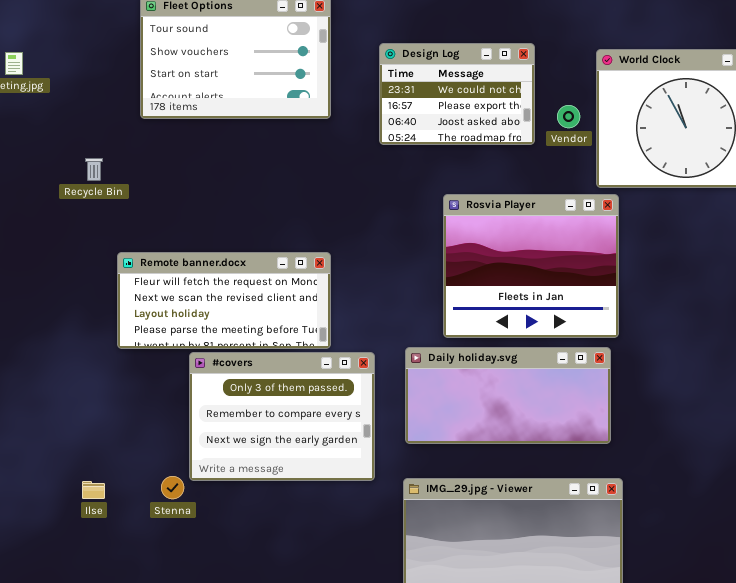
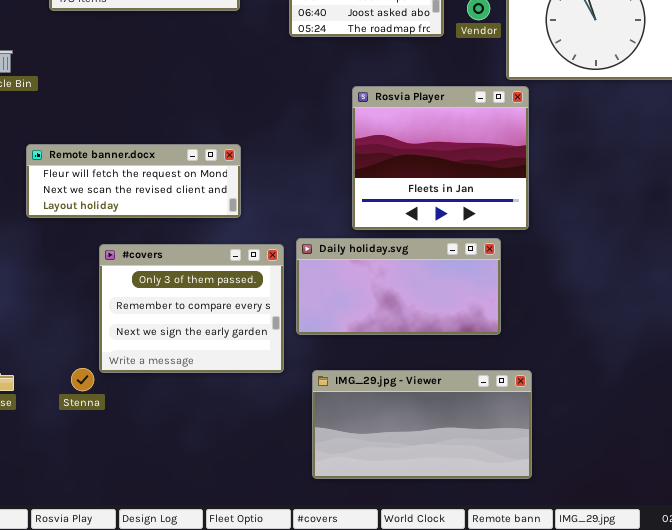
Remote banner.docx: [117,252,331,349] -> [26,144,241,218], resized
Daily holiday.svg: [405,347,611,444] -> [296,238,501,335], moved

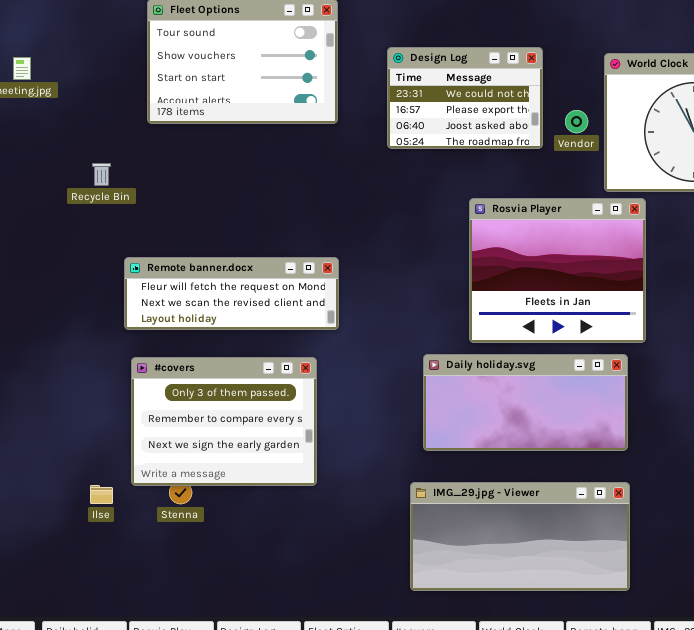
Rosvia Player: [352,86,529,230] -> [469,198,646,343], moved
Daily holiday.svg: [296,238,501,335] -> [423,354,628,451], moved
#covers: [99,244,284,373] -> [131,357,317,486], moved

